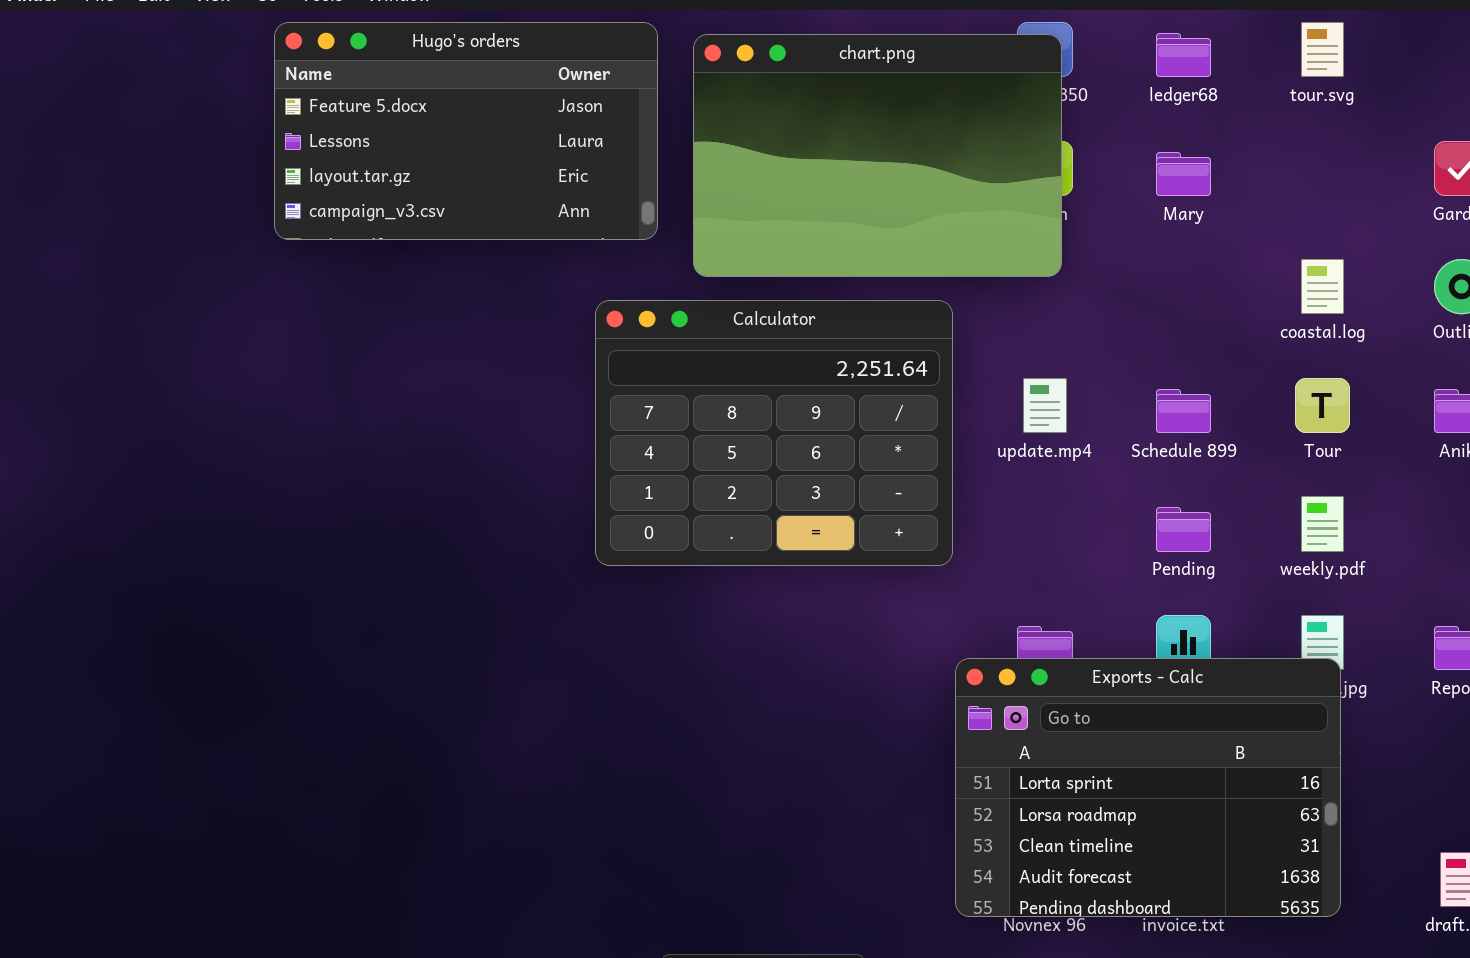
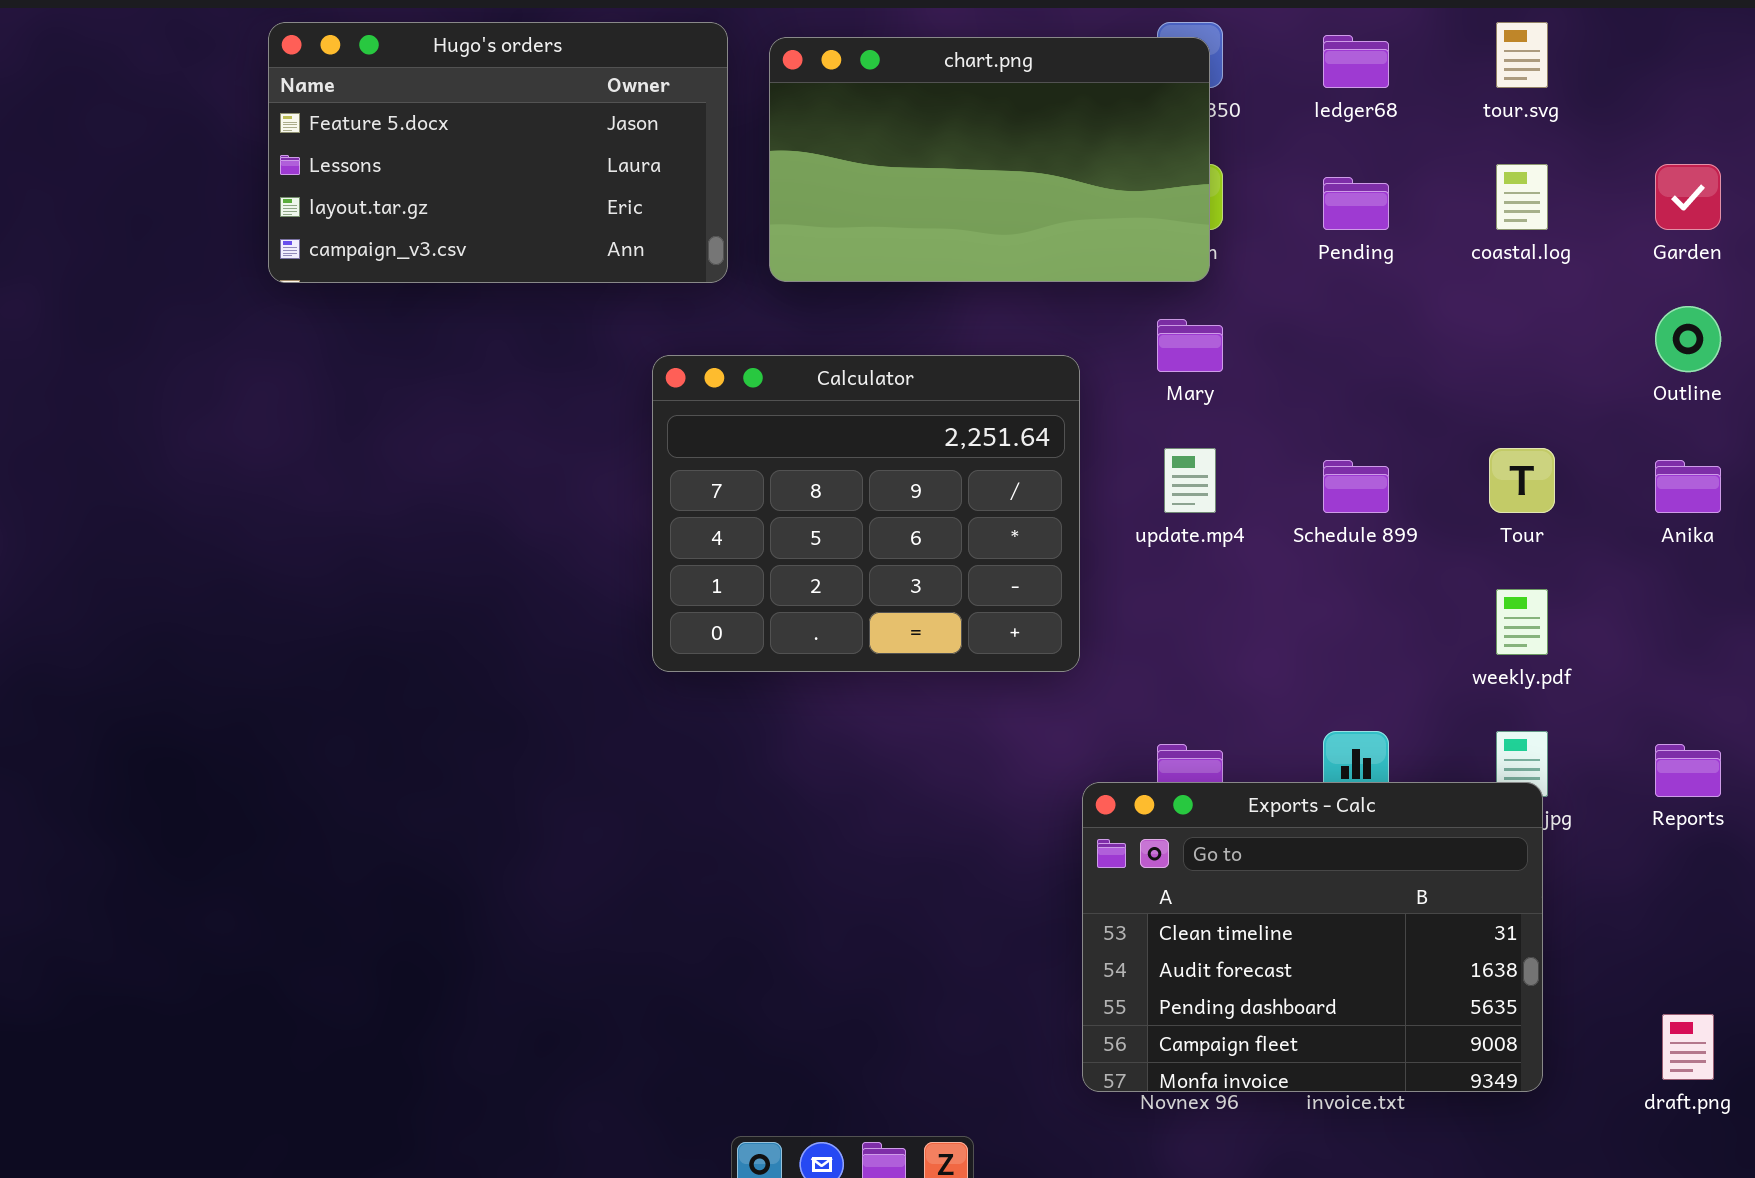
chart.png: [693,34,1062,277] -> [769,37,1210,282], resized
Mary: [1156,152,1211,196] -> [1157,319,1223,372], moved
coastal.log: [1301,259,1344,314] -> [1496,164,1548,230], moved
Pending: [1156,507,1211,552] -> [1323,177,1389,230], moved
Exports - Calc: [955,658,1341,917] -> [1082,782,1543,1092], scrolled down 2 rows

